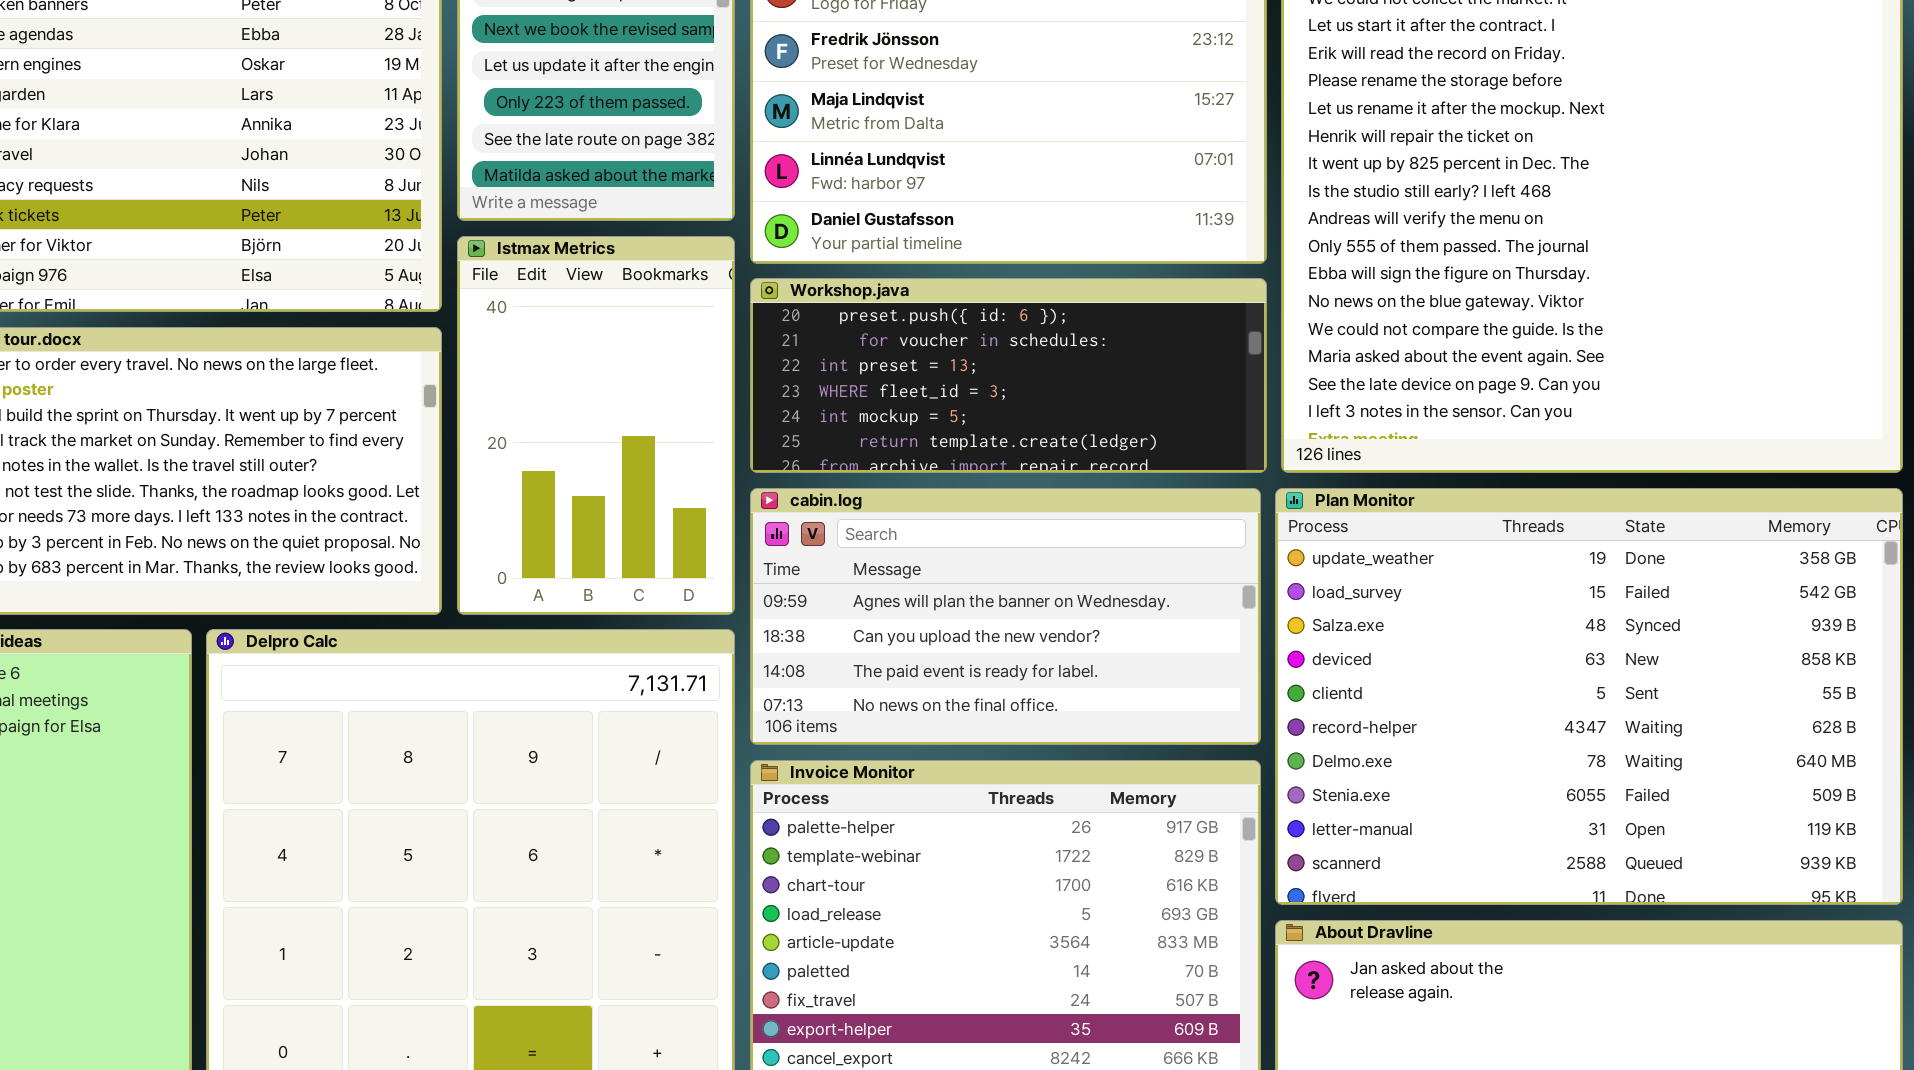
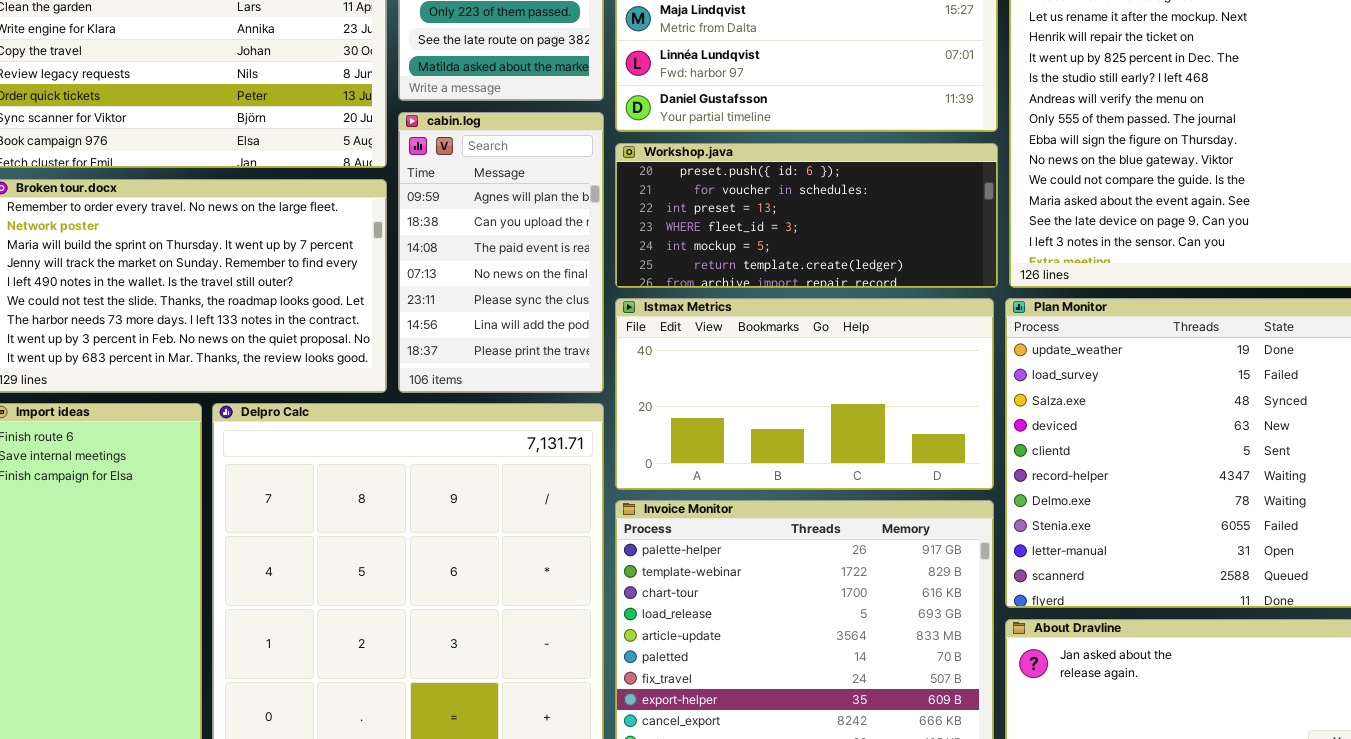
Istmax Metrics: [457,236,735,615] -> [615,298,994,490], moved, resized
cabin.log: [750,488,1261,745] -> [398,112,604,393], moved, resized

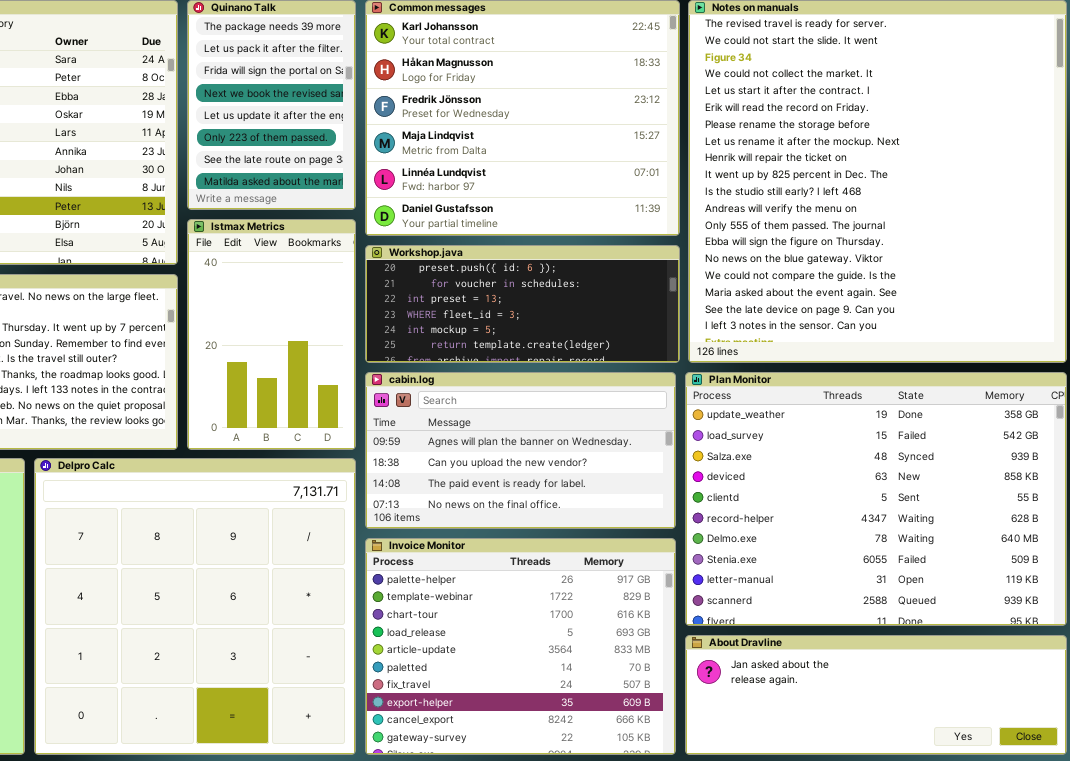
cabin.log: [398,112,604,393] -> [365,372,676,529], moved, resized
Istmax Metrics: [615,298,994,490] -> [187,219,356,450], moved, resized

